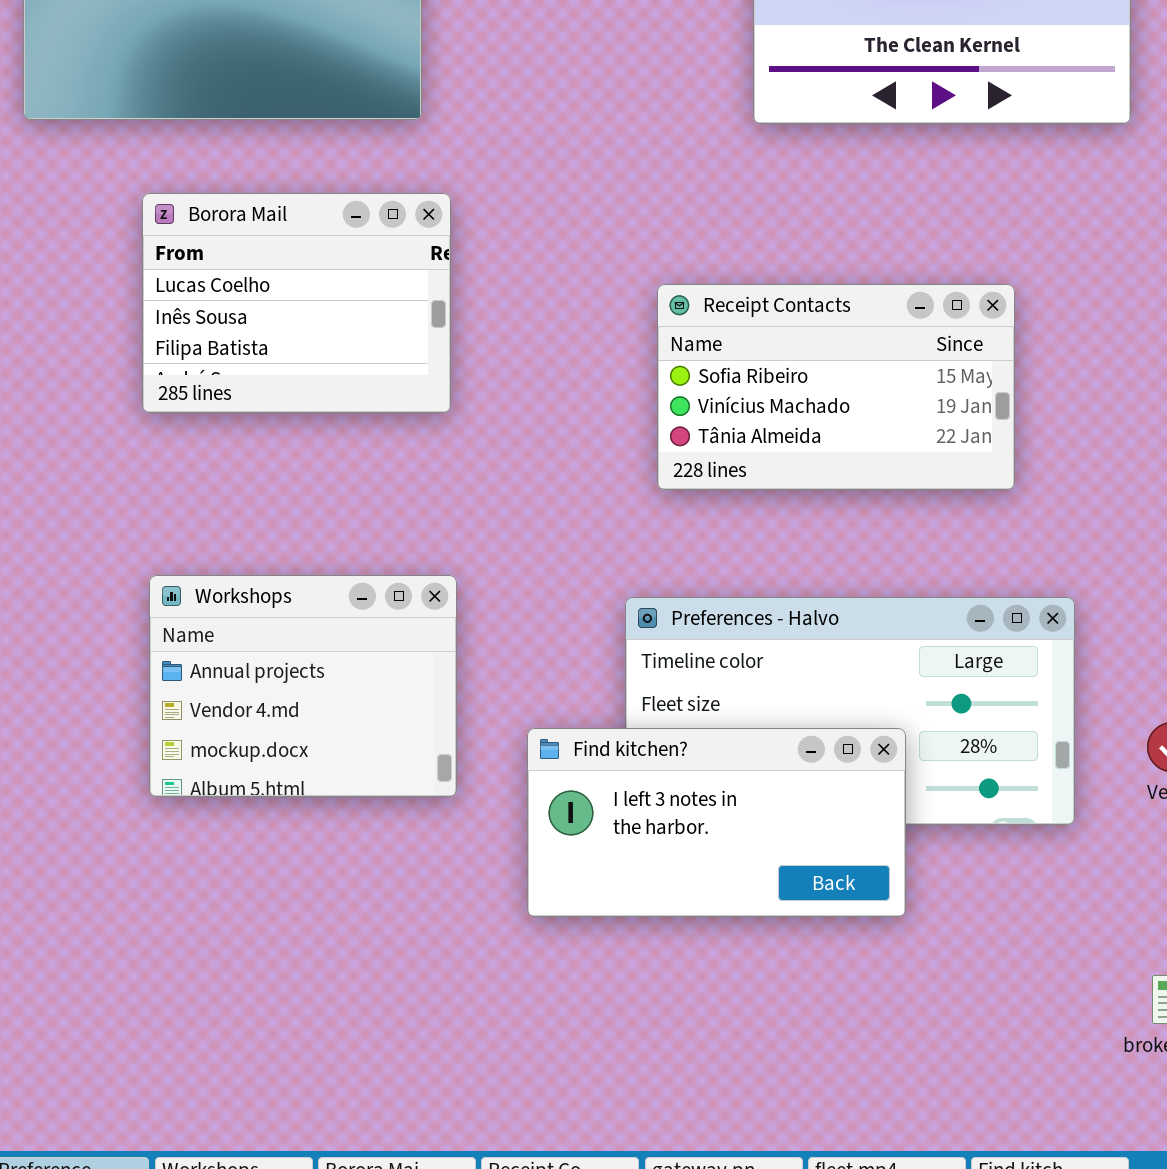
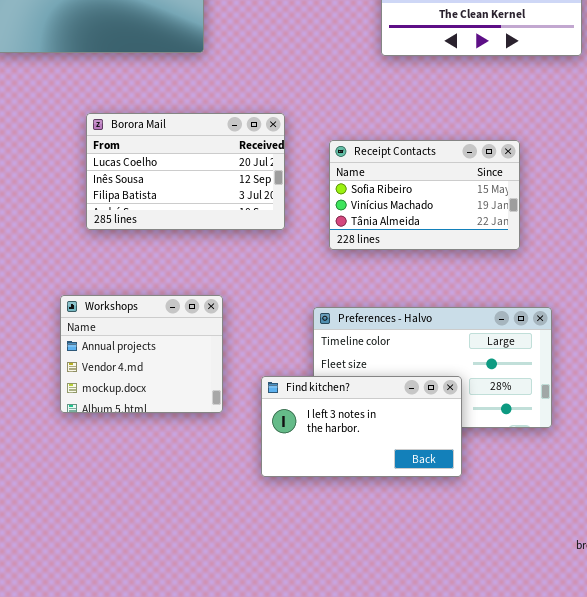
Borora Mail: [142,193,451,413] -> [86,113,285,230], moved, resized

